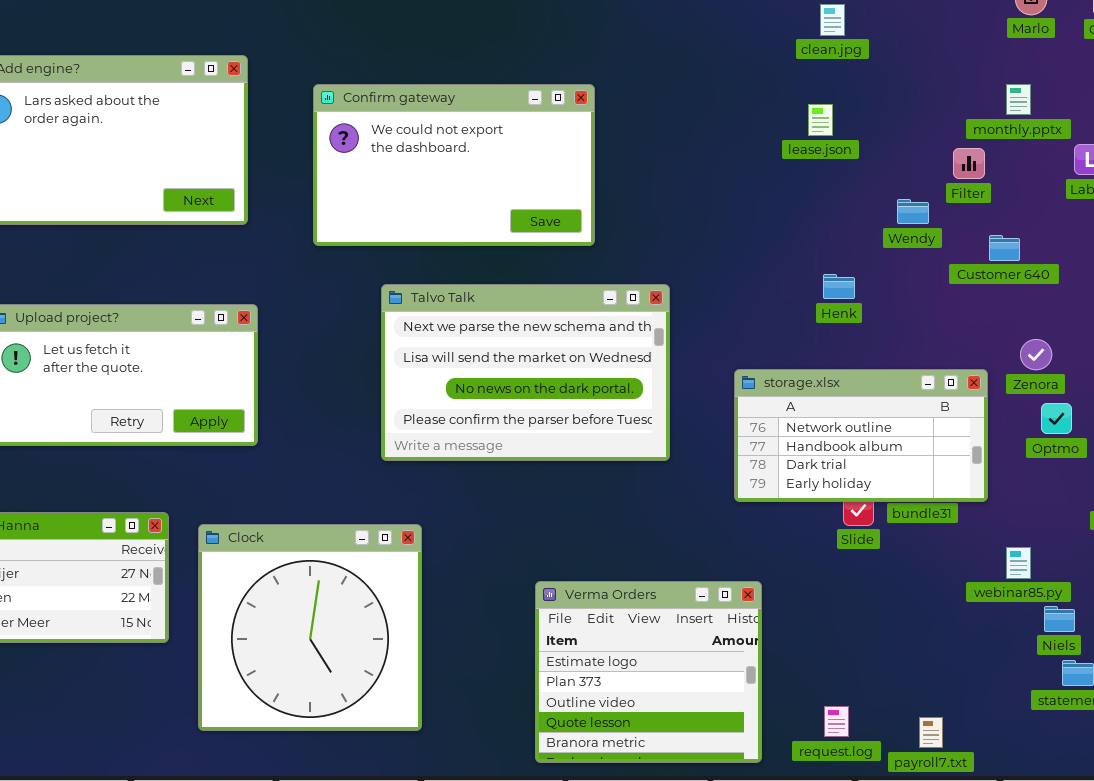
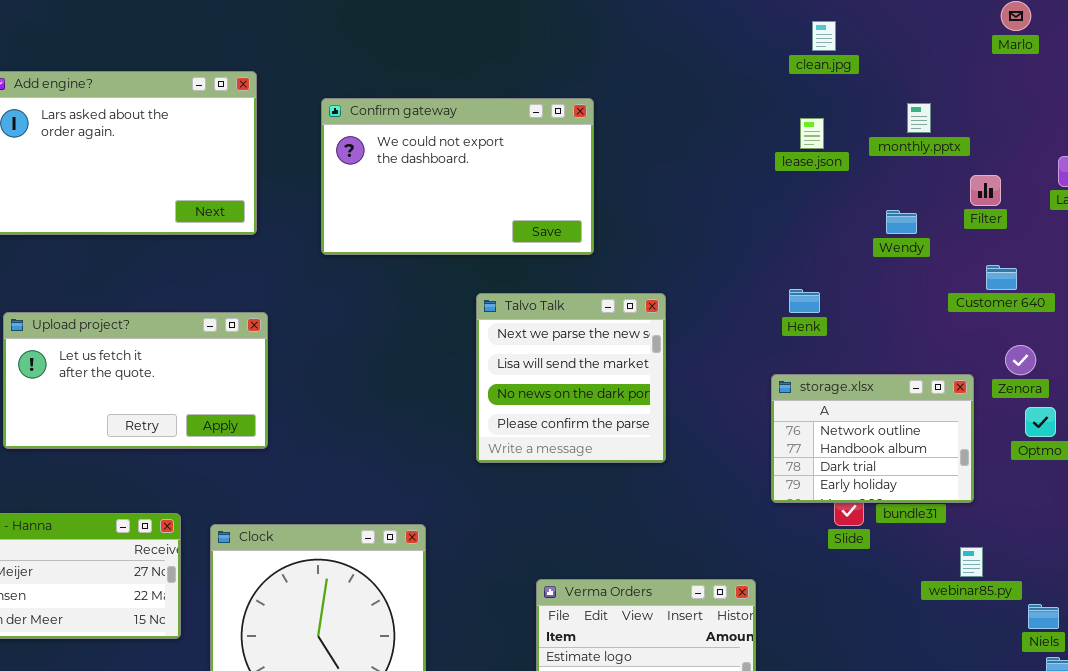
monthly.pptx: [1006,84,1031,115] -> [907,103,931,133], moved
Filter: [953,148,985,179] -> [970,175,1001,206], moved
Customer 640: [989,235,1020,261] -> [986,265,1017,290], moved
Henk: [823,274,855,299] -> [789,289,820,313], moved
Talvo Talk: [381,284,670,461] -> [476,293,666,463], resized
storage.xlsx: [734,369,988,502] -> [771,374,974,503], resized
webinar85.py: [1006,547,1031,579] -> [960,547,983,577], moved

